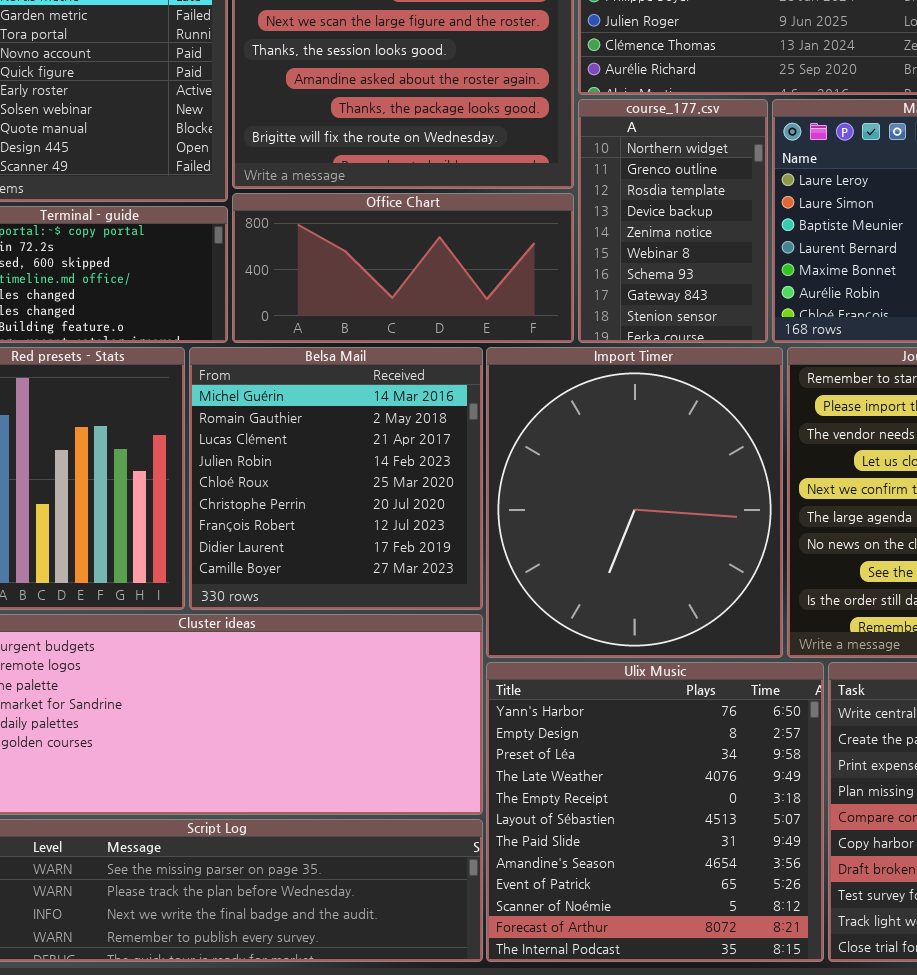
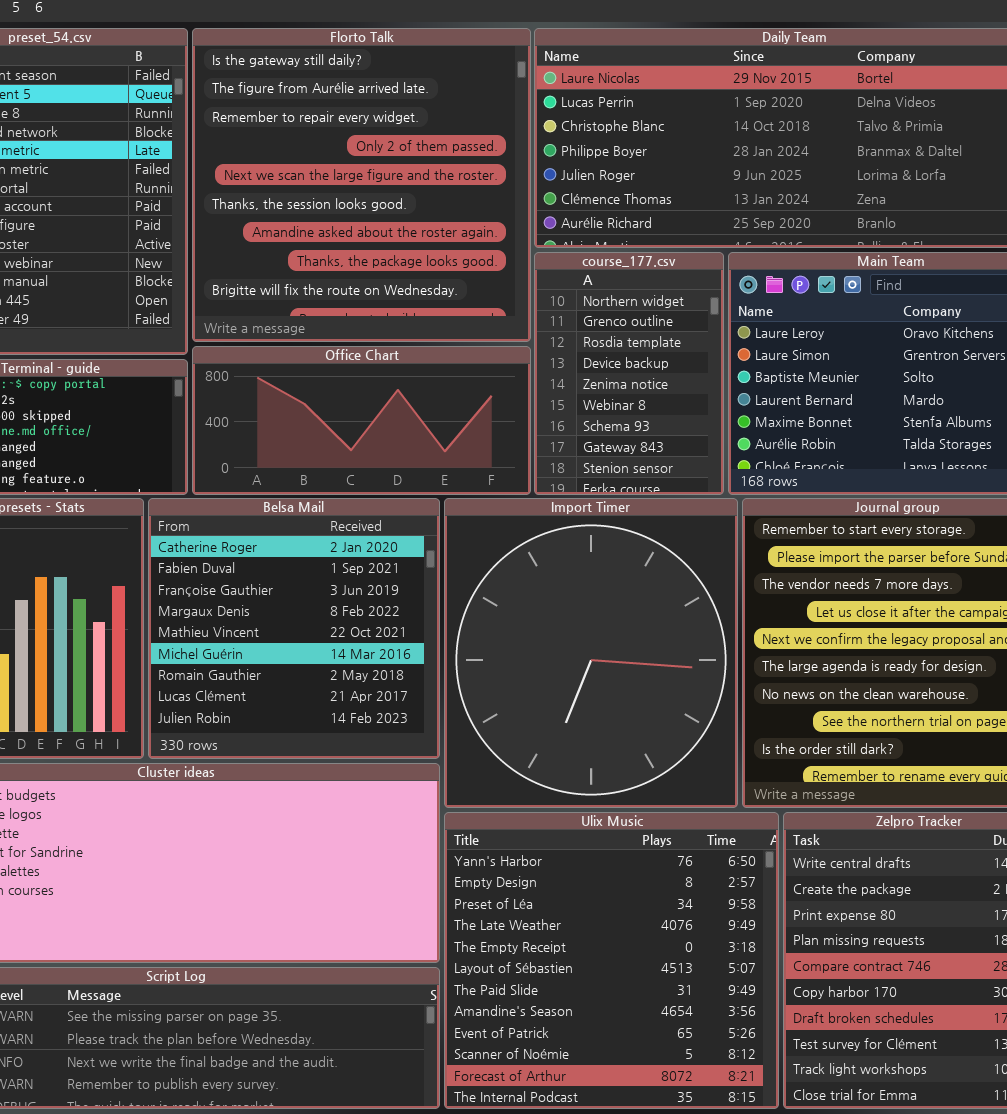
Belsa Mail: [189,347,483,610] -> [148,498,440,759], scrolled up 5 rows

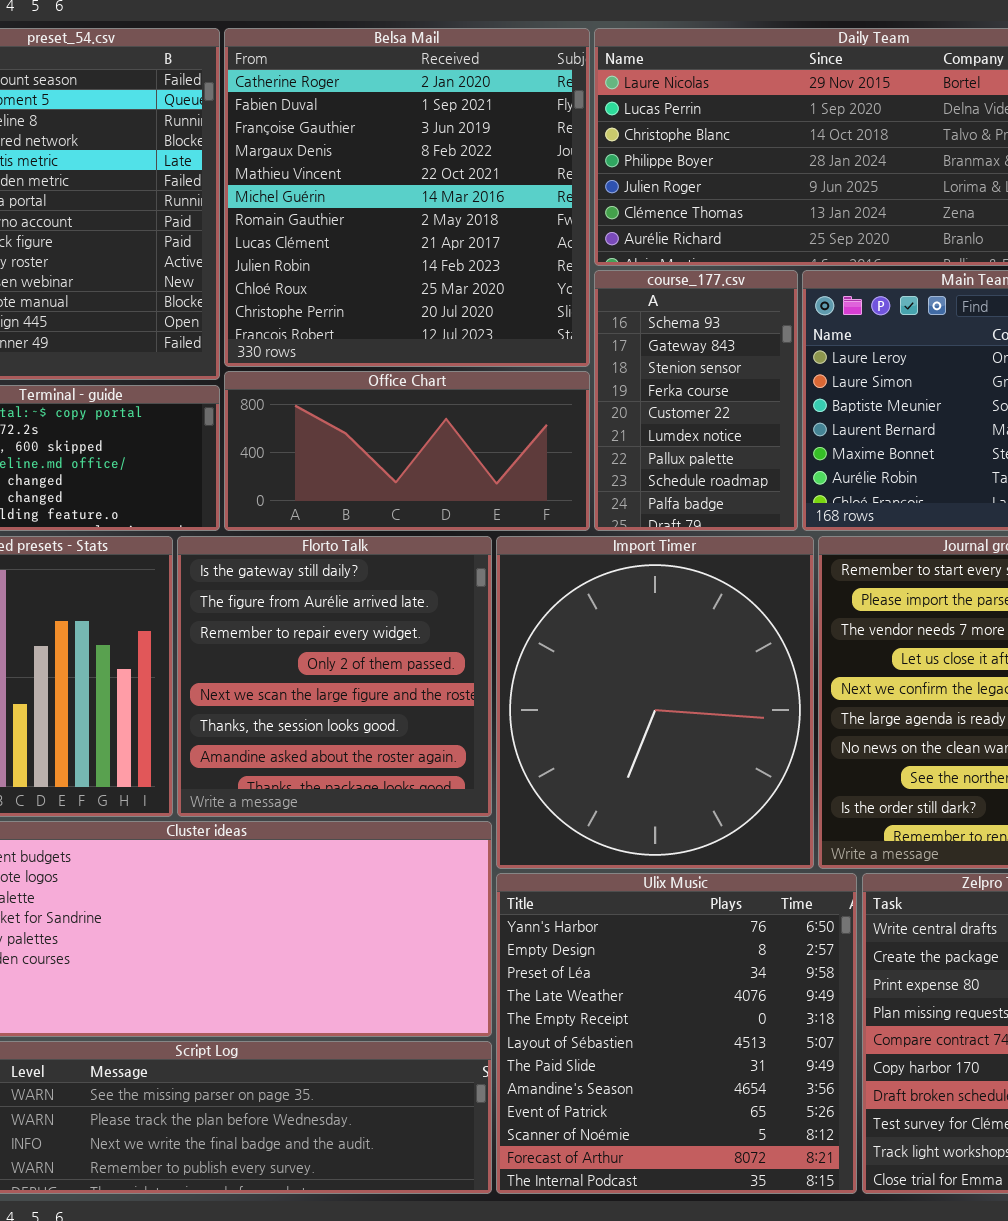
Florto Talk: [192,28,531,342] -> [177,536,492,817], moved, resized
course_177.csv: [534,252,724,495] -> [594,270,798,531], scrolled down 6 rows
Belsa Mail: [148,498,440,759] -> [224,28,590,367], moved, resized

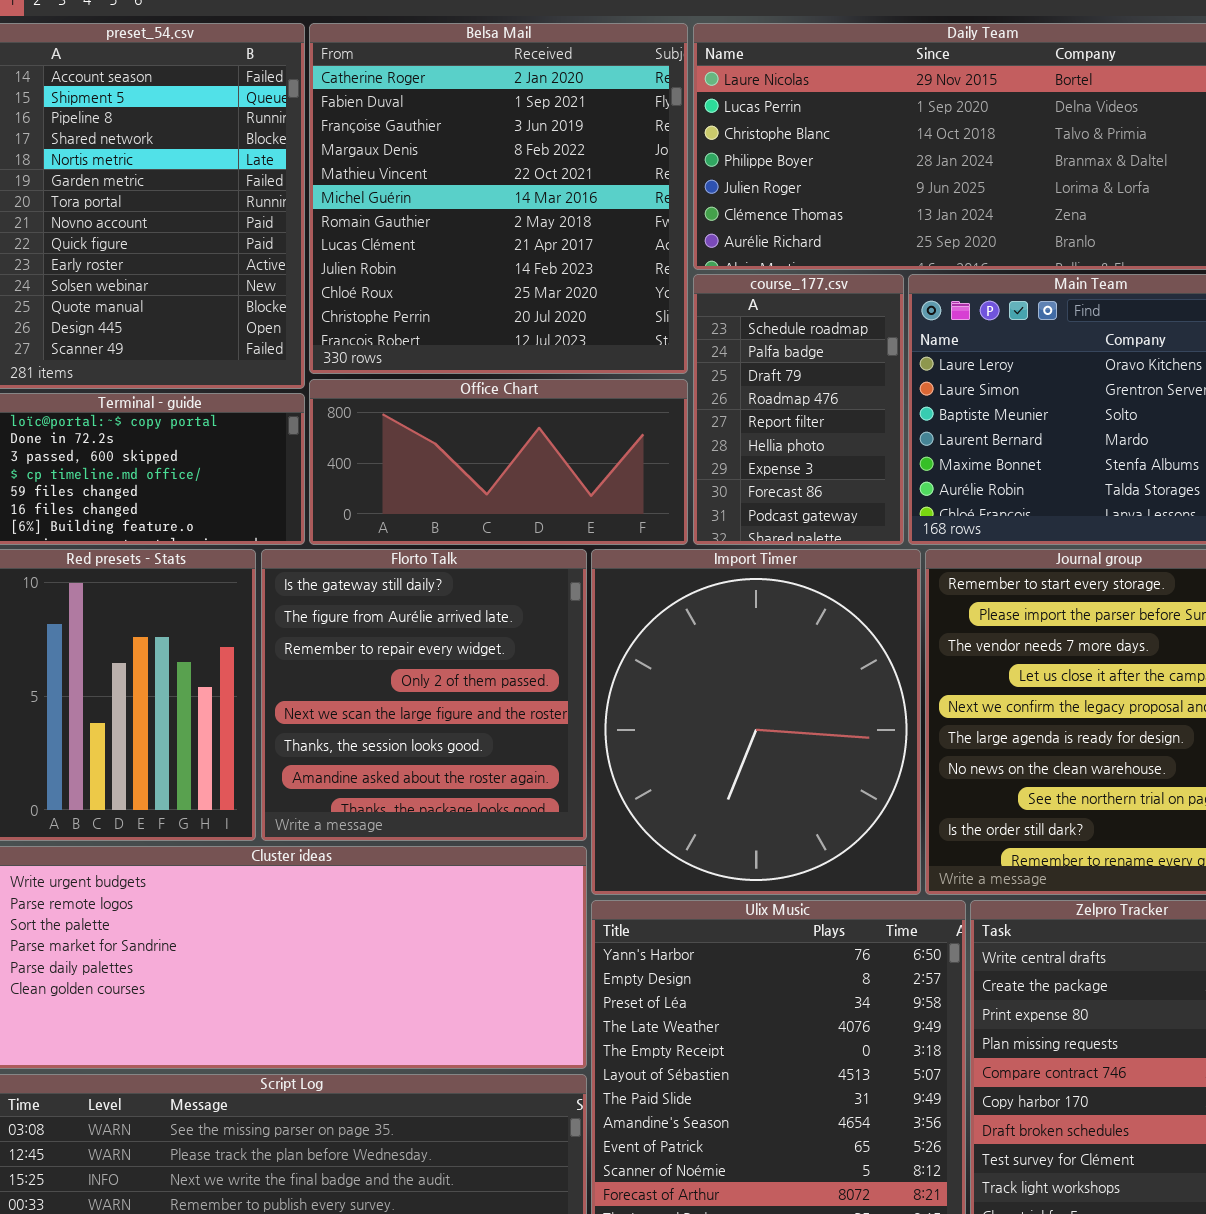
course_177.csv: [594,270,798,531] -> [693,274,904,545], scrolled down 7 rows

